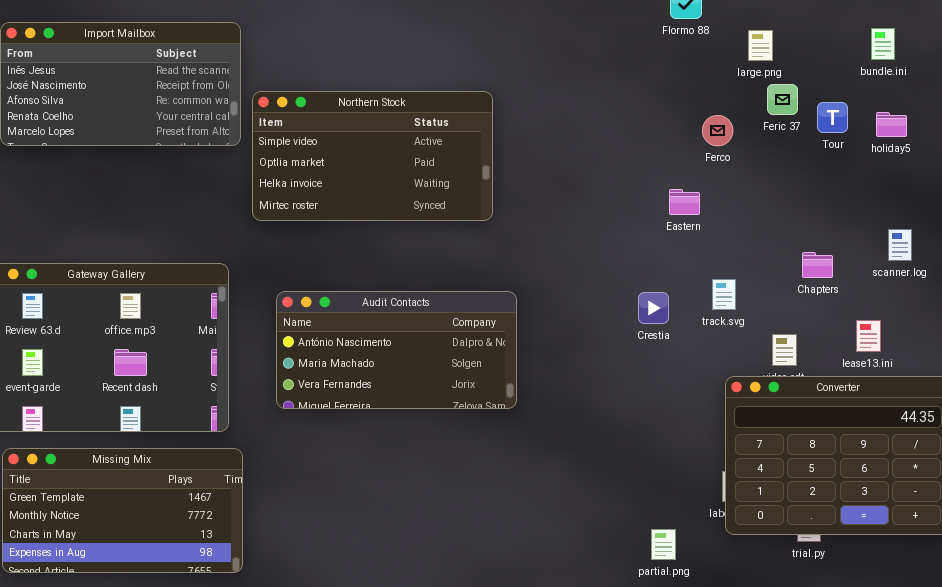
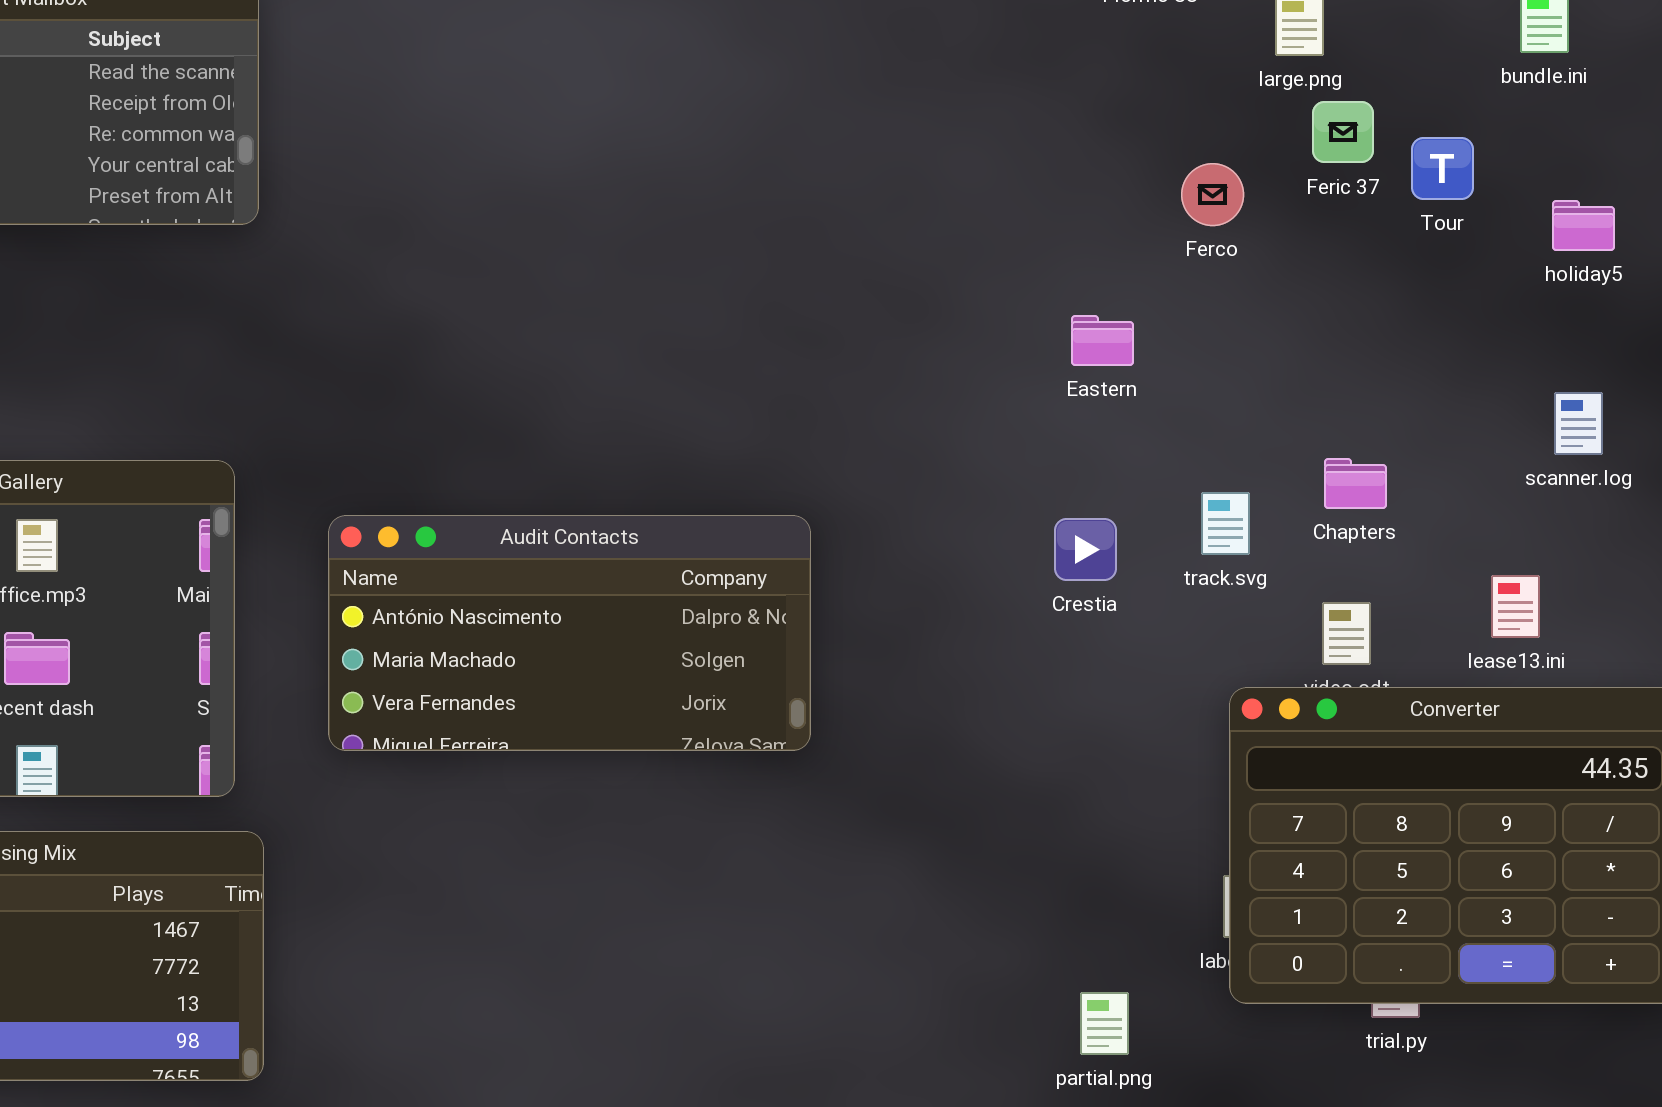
Northern Stock: [252,91,493,221] -> none, closed
holiday5: [876,112,907,137] -> [1552,200,1615,251], moved
Eastern: [669,189,700,215] -> [1071,315,1134,366], moved
Chapters: [802,252,833,278] -> [1324,458,1387,509], moved

